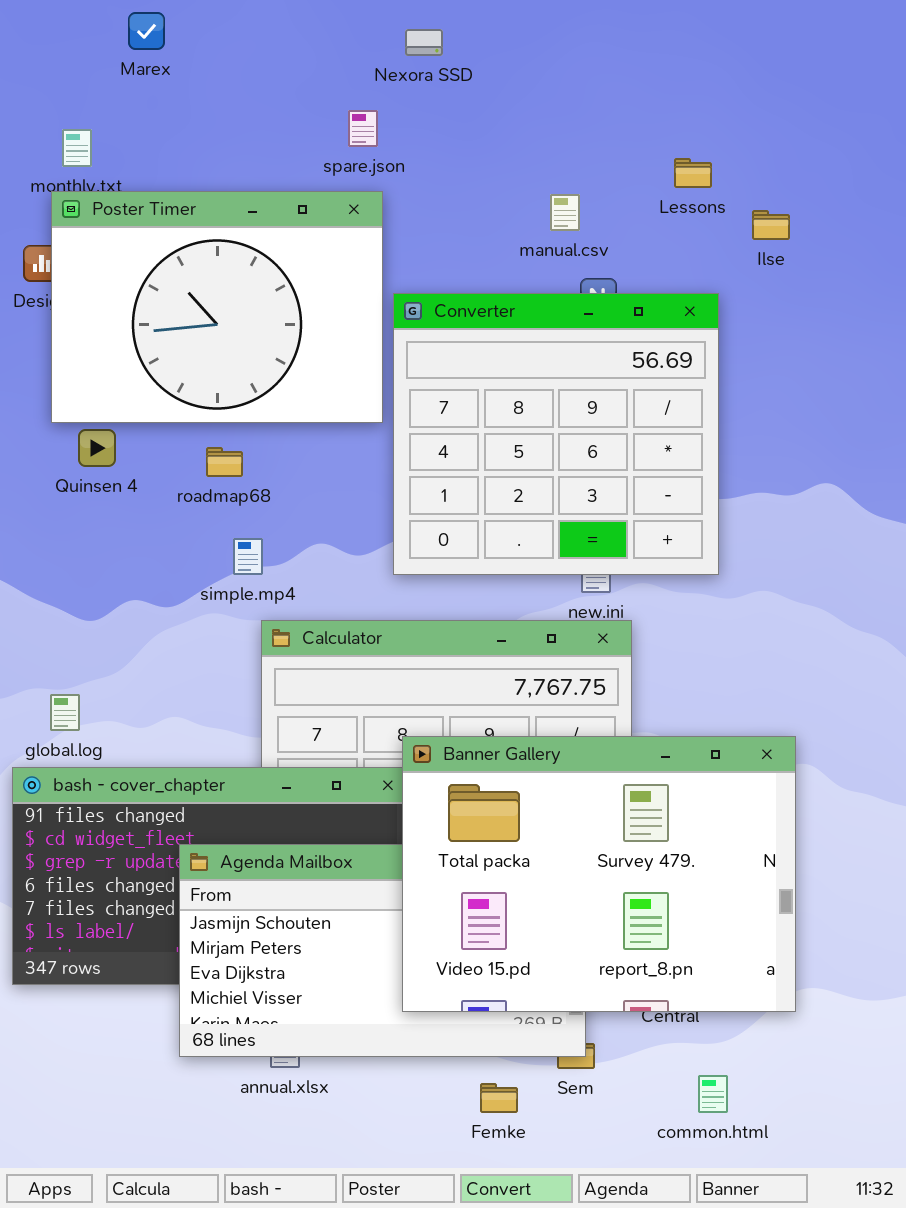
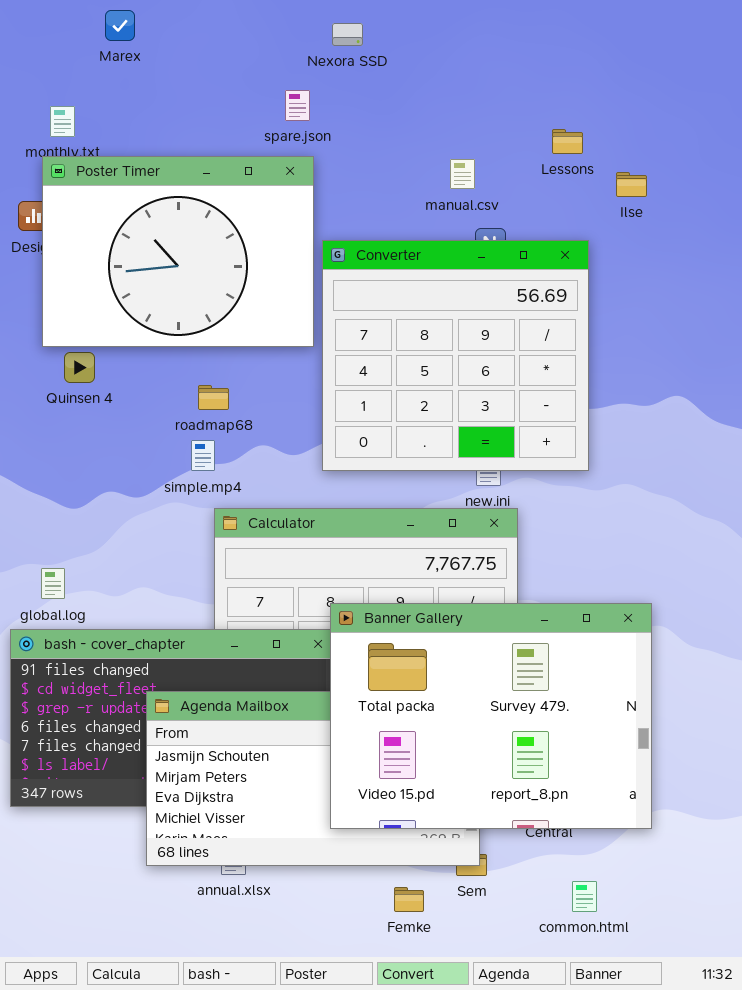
roadmap68: [206,447,243,477] -> [198,385,229,410], moved

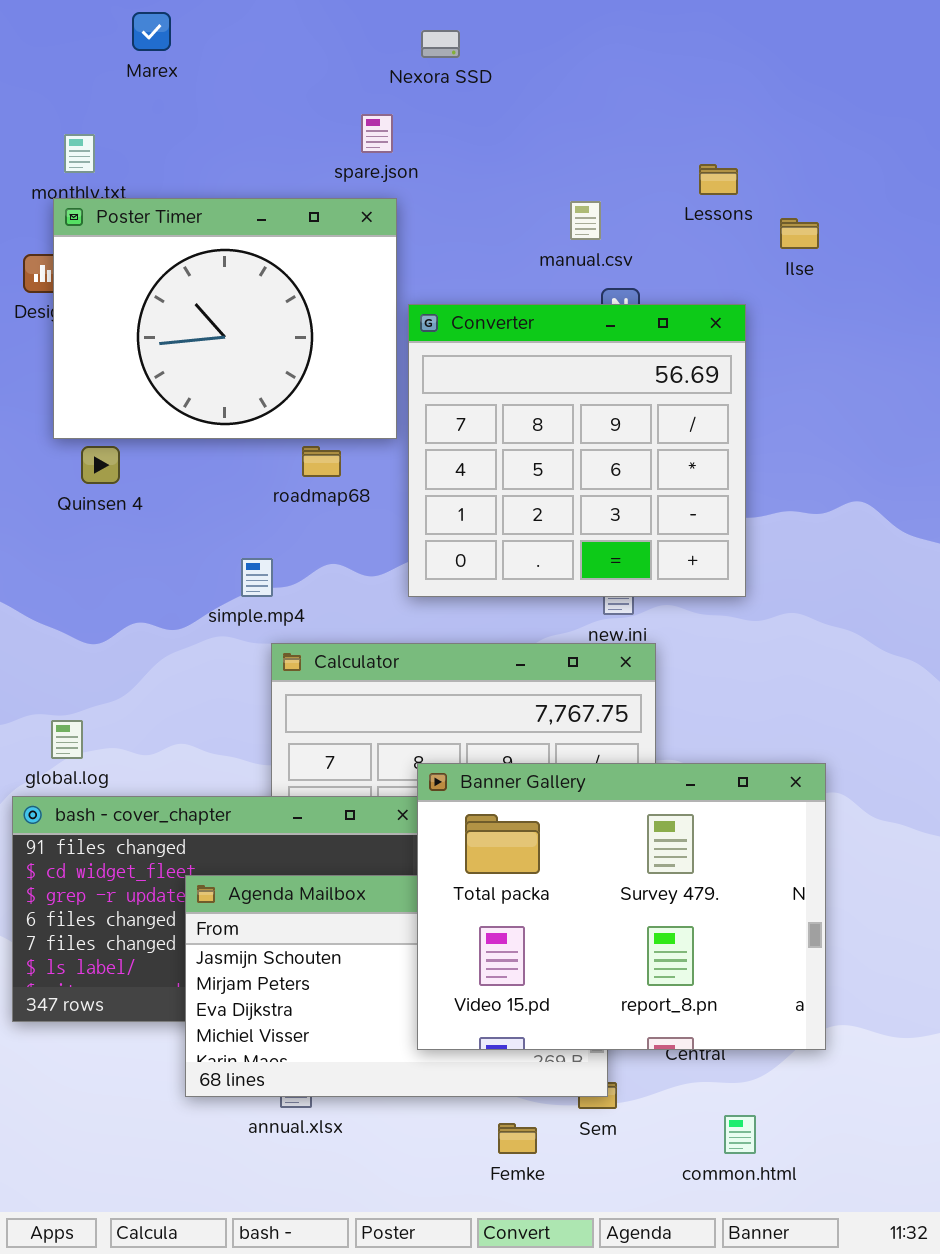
roadmap68: [198,385,229,410] -> [302,446,341,477], moved

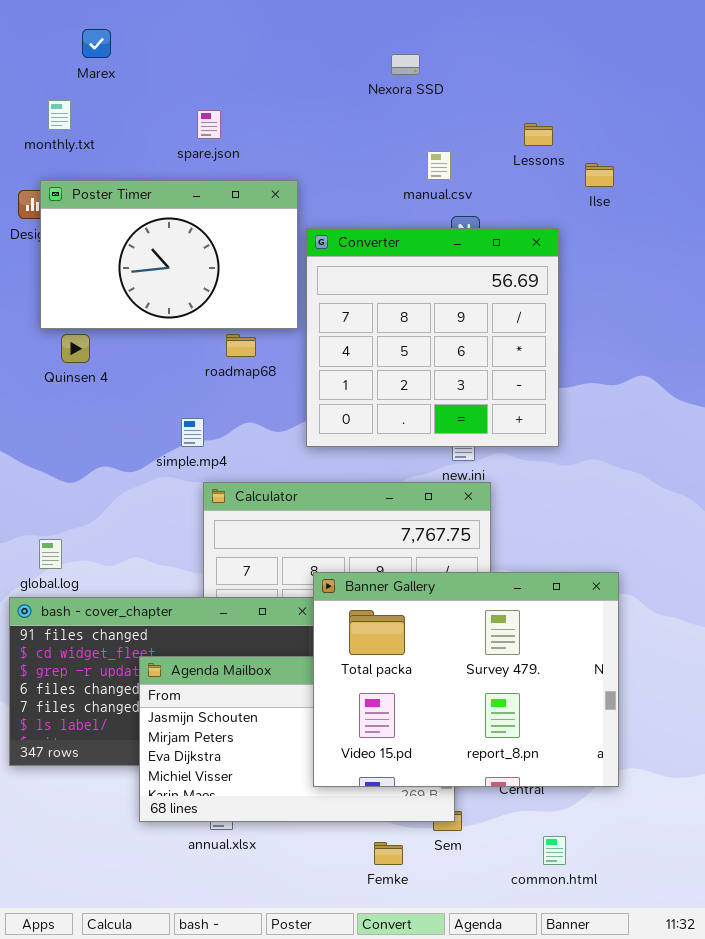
Marex: [132,12,171,51] -> [82,29,111,58], moved
Nexora SSD: [421,30,460,58] -> [391,54,420,75], moved
spare.json: [361,114,393,153] -> [197,110,221,139], moved
Poster Timer: [53,198,397,439] -> [40,180,298,329], resized

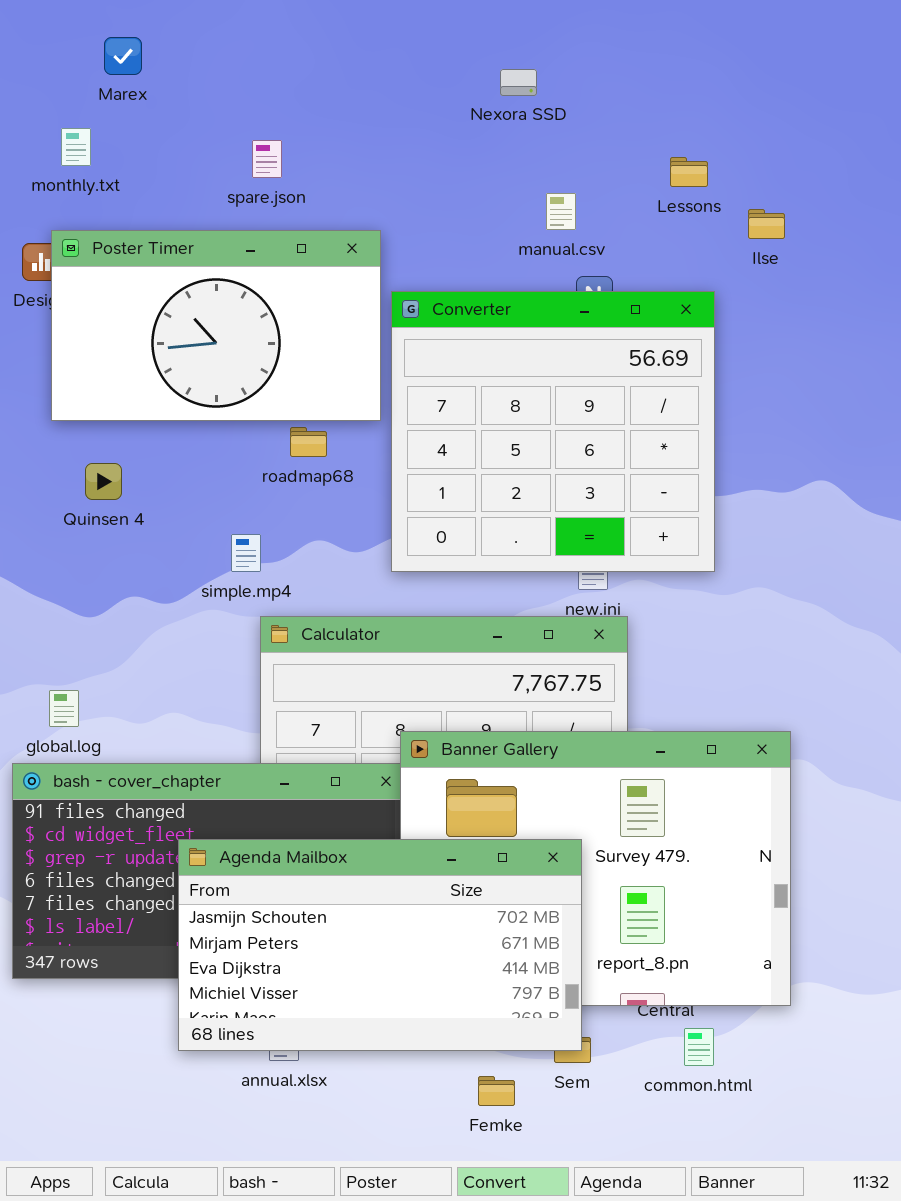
Quinsen 4: [61,334,90,363] -> [85,463,122,500], moved
Agenda Mailbox: [139,656,455,822] -> [178,839,582,1051], raised
common.html: [543,836,566,865] -> [684,1028,714,1066], moved

